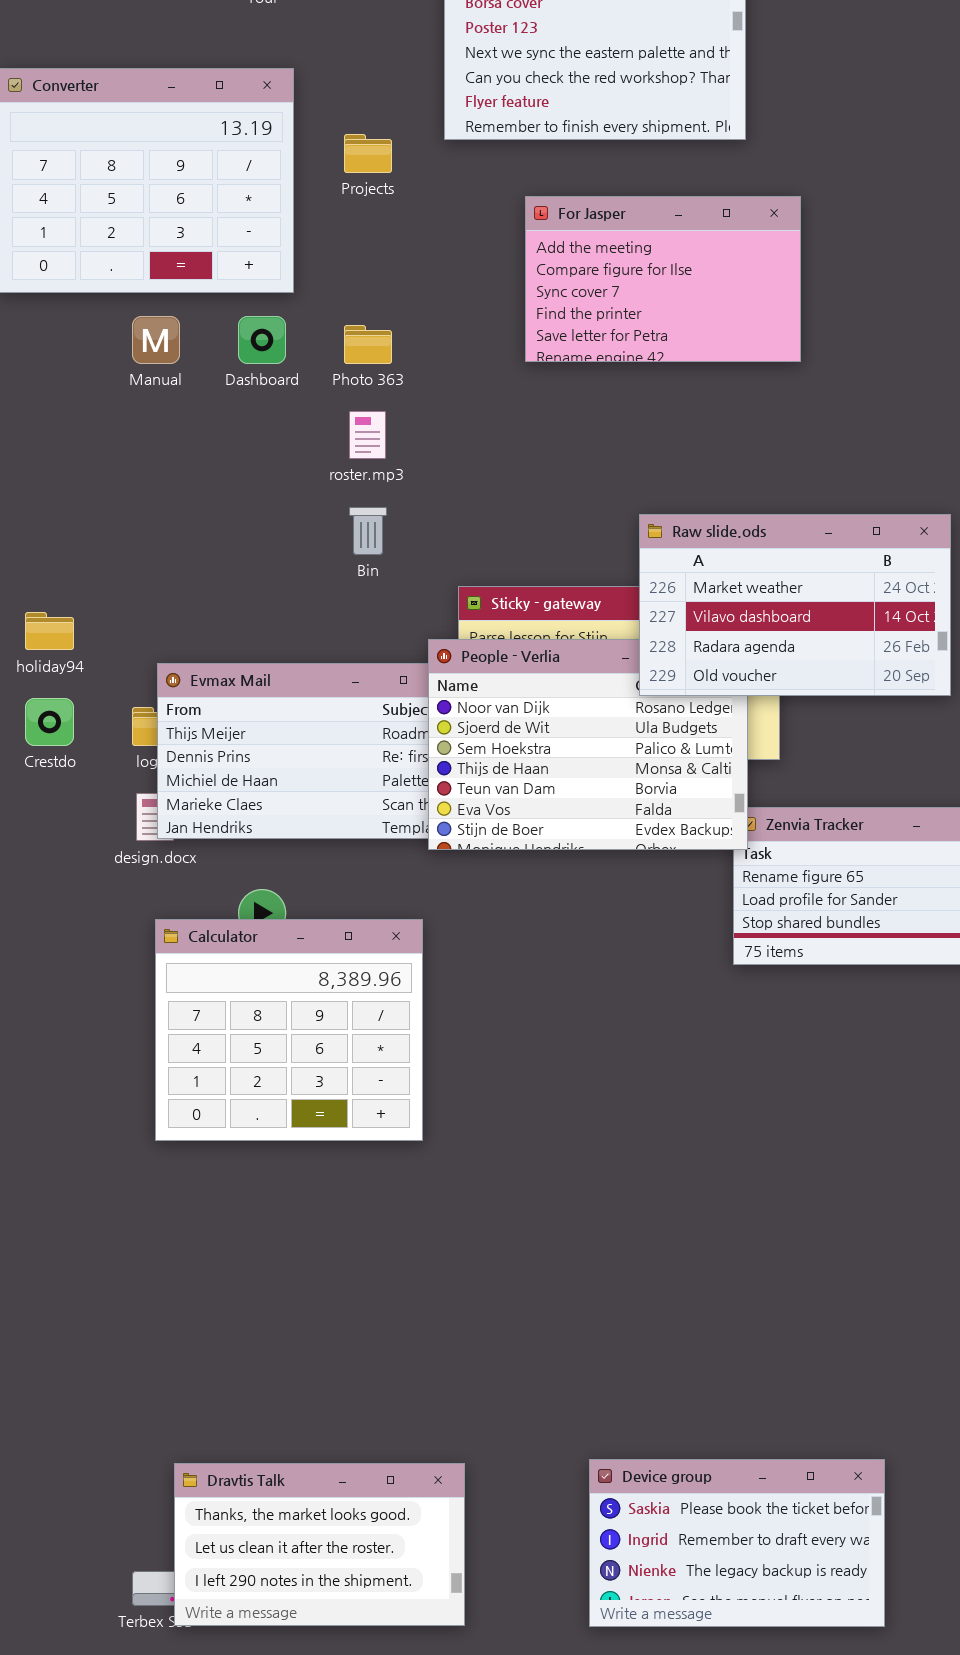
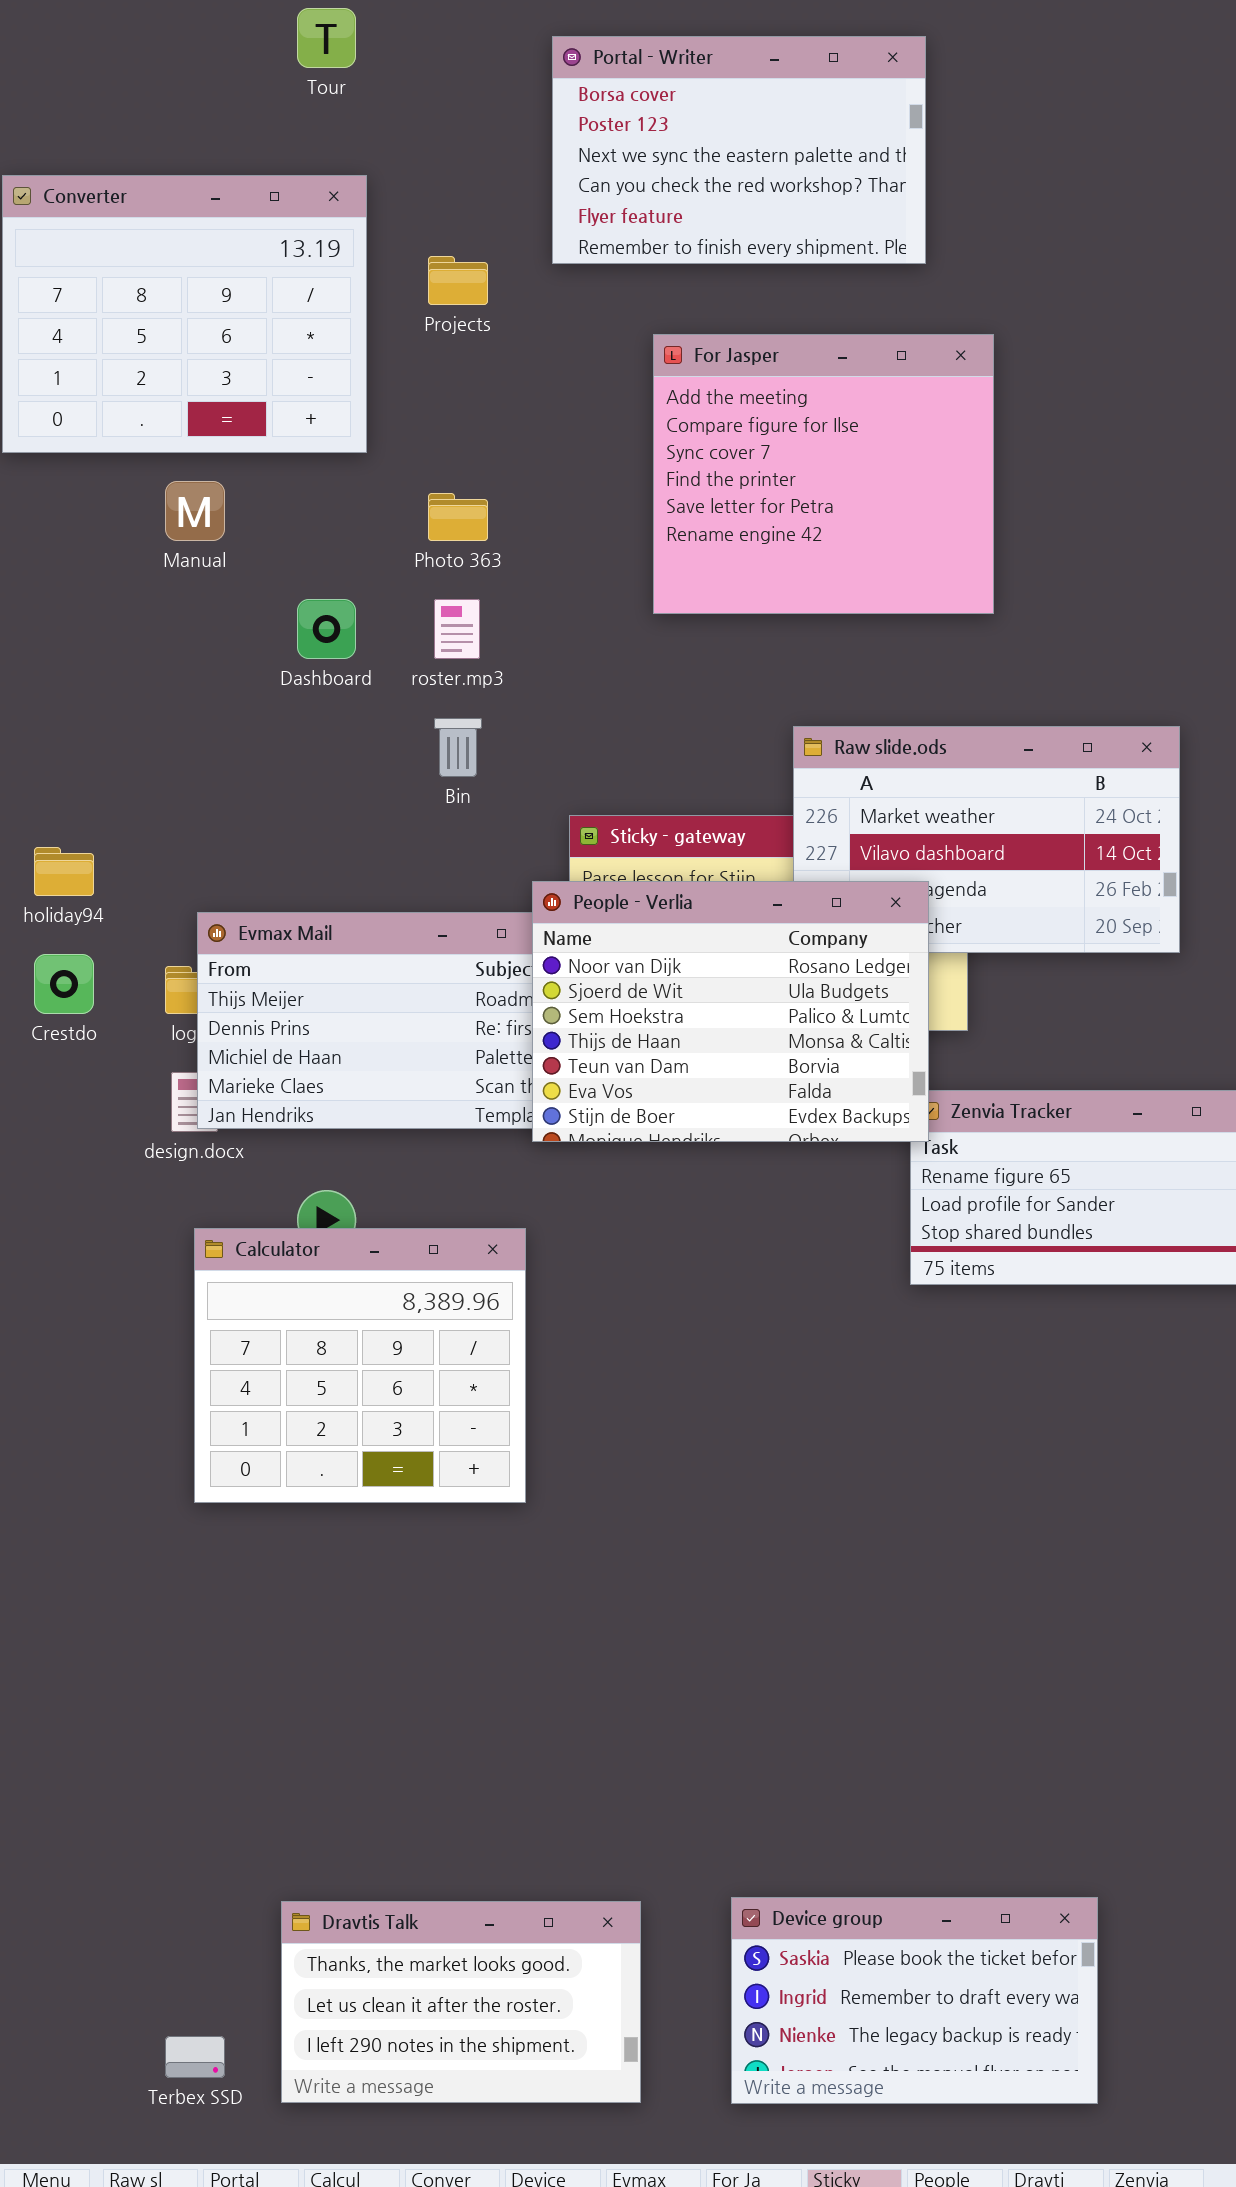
For Jasper: [525,196,801,362] -> [653,334,994,614], resized
Dashboard: [238,316,286,364] -> [297,599,356,659], moved
People - Verlia: [428,639,748,850] -> [532,881,929,1142], raised
Dravtis Talk: [174,1463,465,1626] -> [281,1901,641,2103], moved

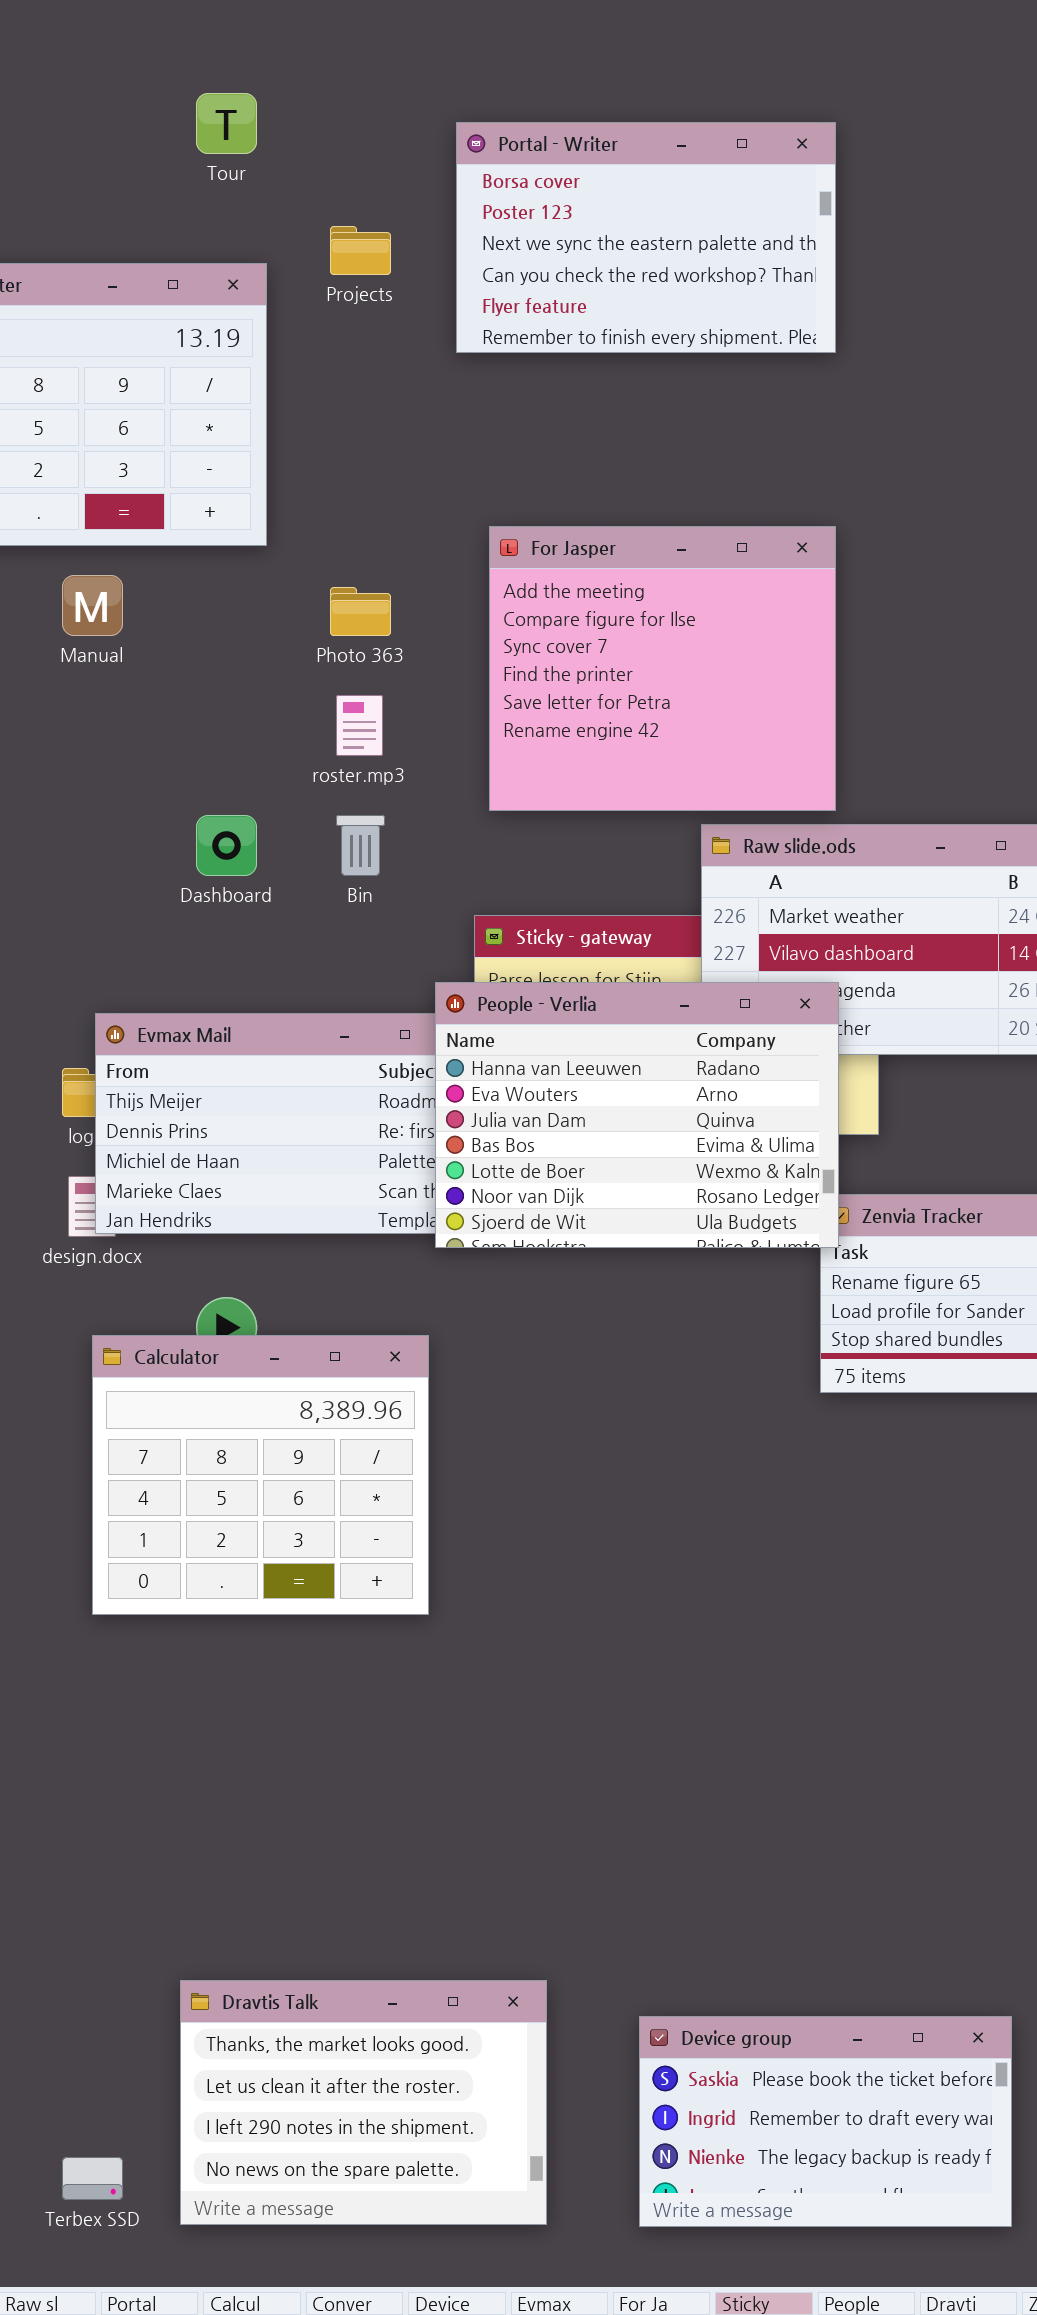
Projects: [428,256,488,305] -> [330,226,391,275], moved
For Jasper: [653,334,994,614] -> [489,526,836,811], moved
Dashboard: [297,599,356,659] -> [196,815,257,876], moved
People - Verlia: [532,881,929,1142] -> [435,982,839,1248], scrolled up 5 rows
Dravtis Talk: [281,1901,641,2103] -> [180,1980,547,2225], resized

